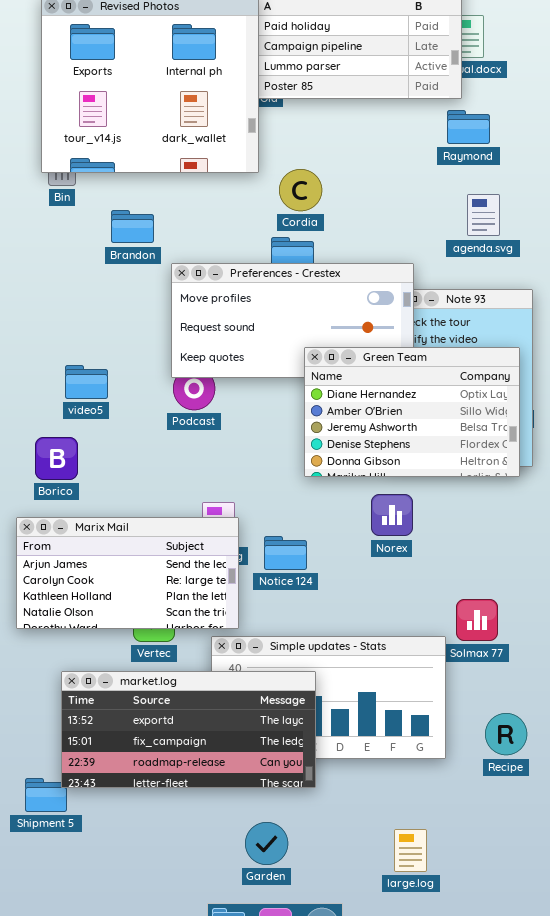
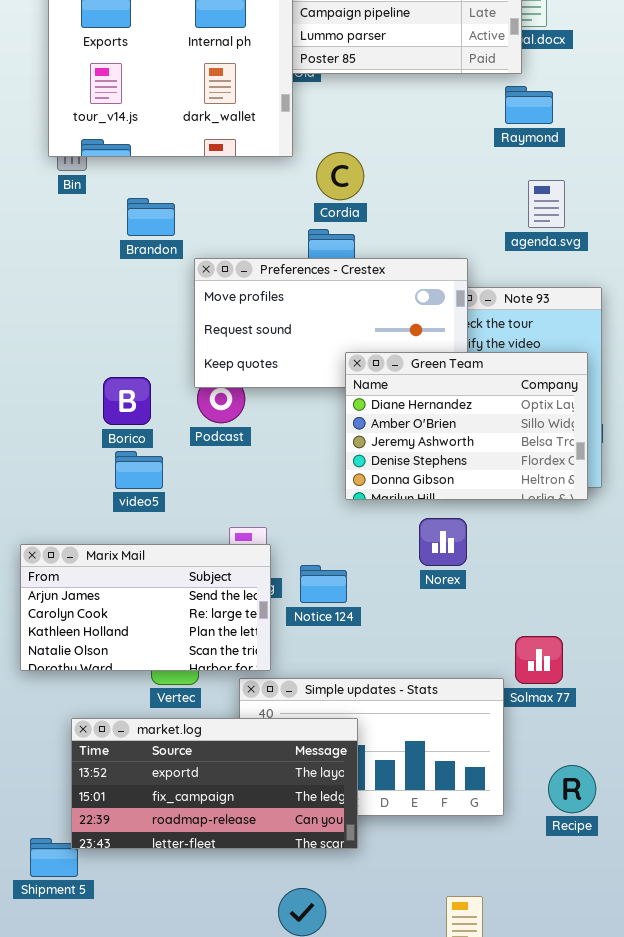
video5: [65,365,108,399] -> [115,451,163,489], moved
Borico: [35,437,78,480] -> [103,377,151,425], moved

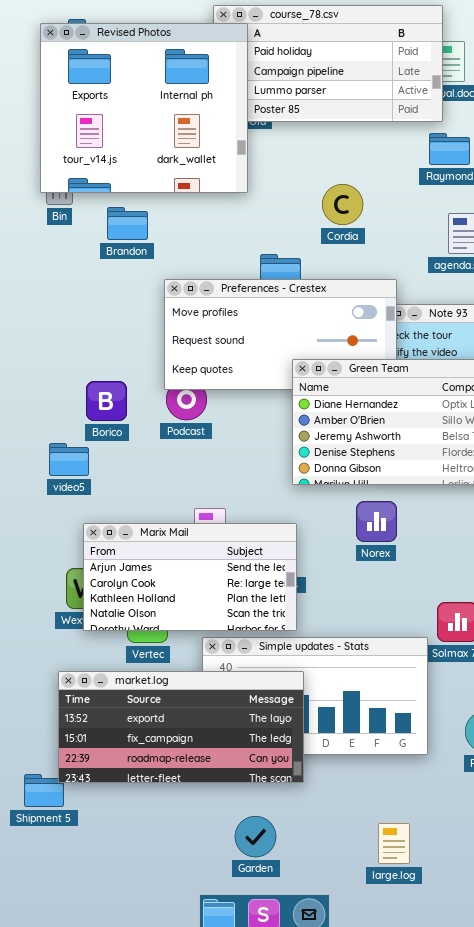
Cordia: [316,152,364,200] -> [322,184,363,225], moved
Brandon: [127,198,175,236] -> [107,207,148,240], moved
video5: [115,451,163,489] -> [49,443,89,476], moved
Marix Mail: [20,544,271,671] -> [83,523,297,631], moved

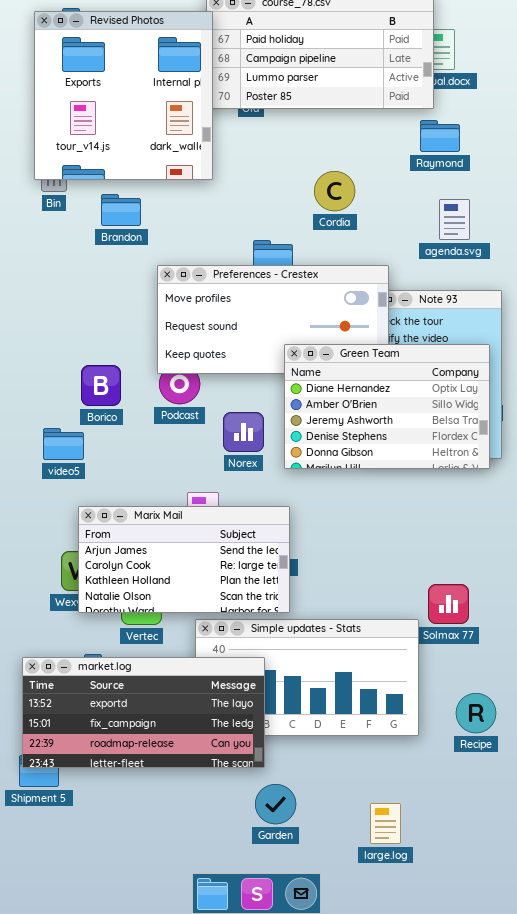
Revised Photos: [40,23,248,193] -> [34,11,213,180], resized
Norex: [356,501,397,542] -> [223,412,264,452], moved
market.log: [58,671,304,783] -> [22,657,265,768], moved
Garden: [235,816,276,857] -> [255,784,296,824], moved

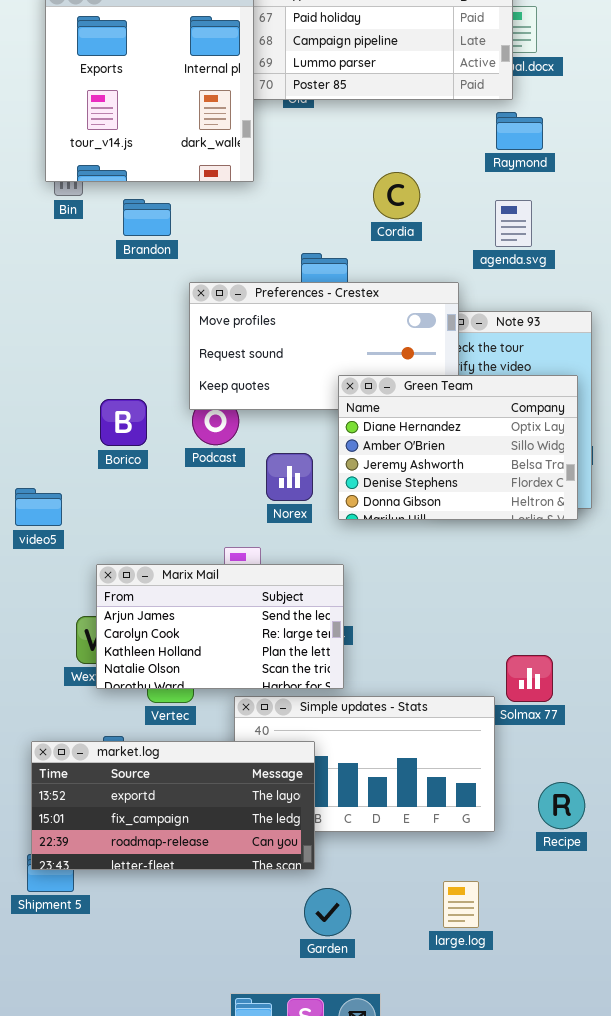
agenda.svg: [439,199,470,240] -> [495,200,532,247], moved
video5: [43,428,84,460] -> [15,488,62,526], moved
large.log: [370,803,401,844] -> [443,881,479,928], moved

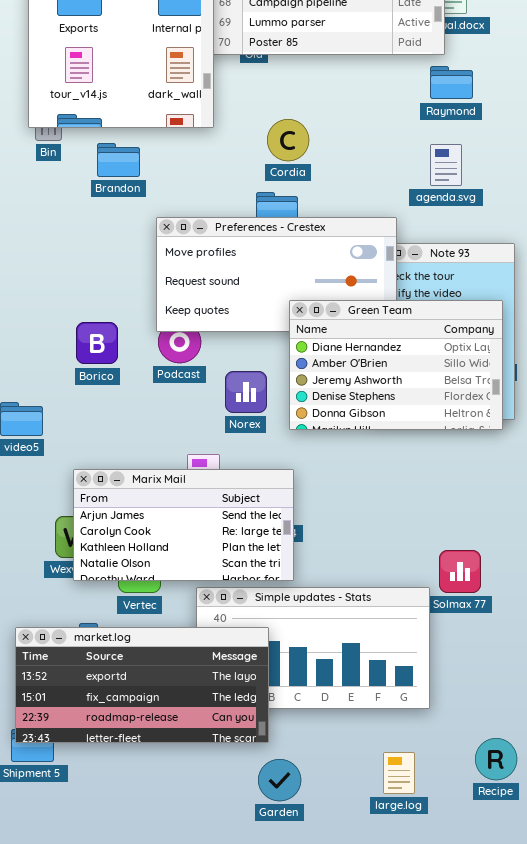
Cordia: [373,172,420,219] -> [267,119,309,161], moved
Recipe: [538,782,585,829] -> [475,738,517,780], moved

